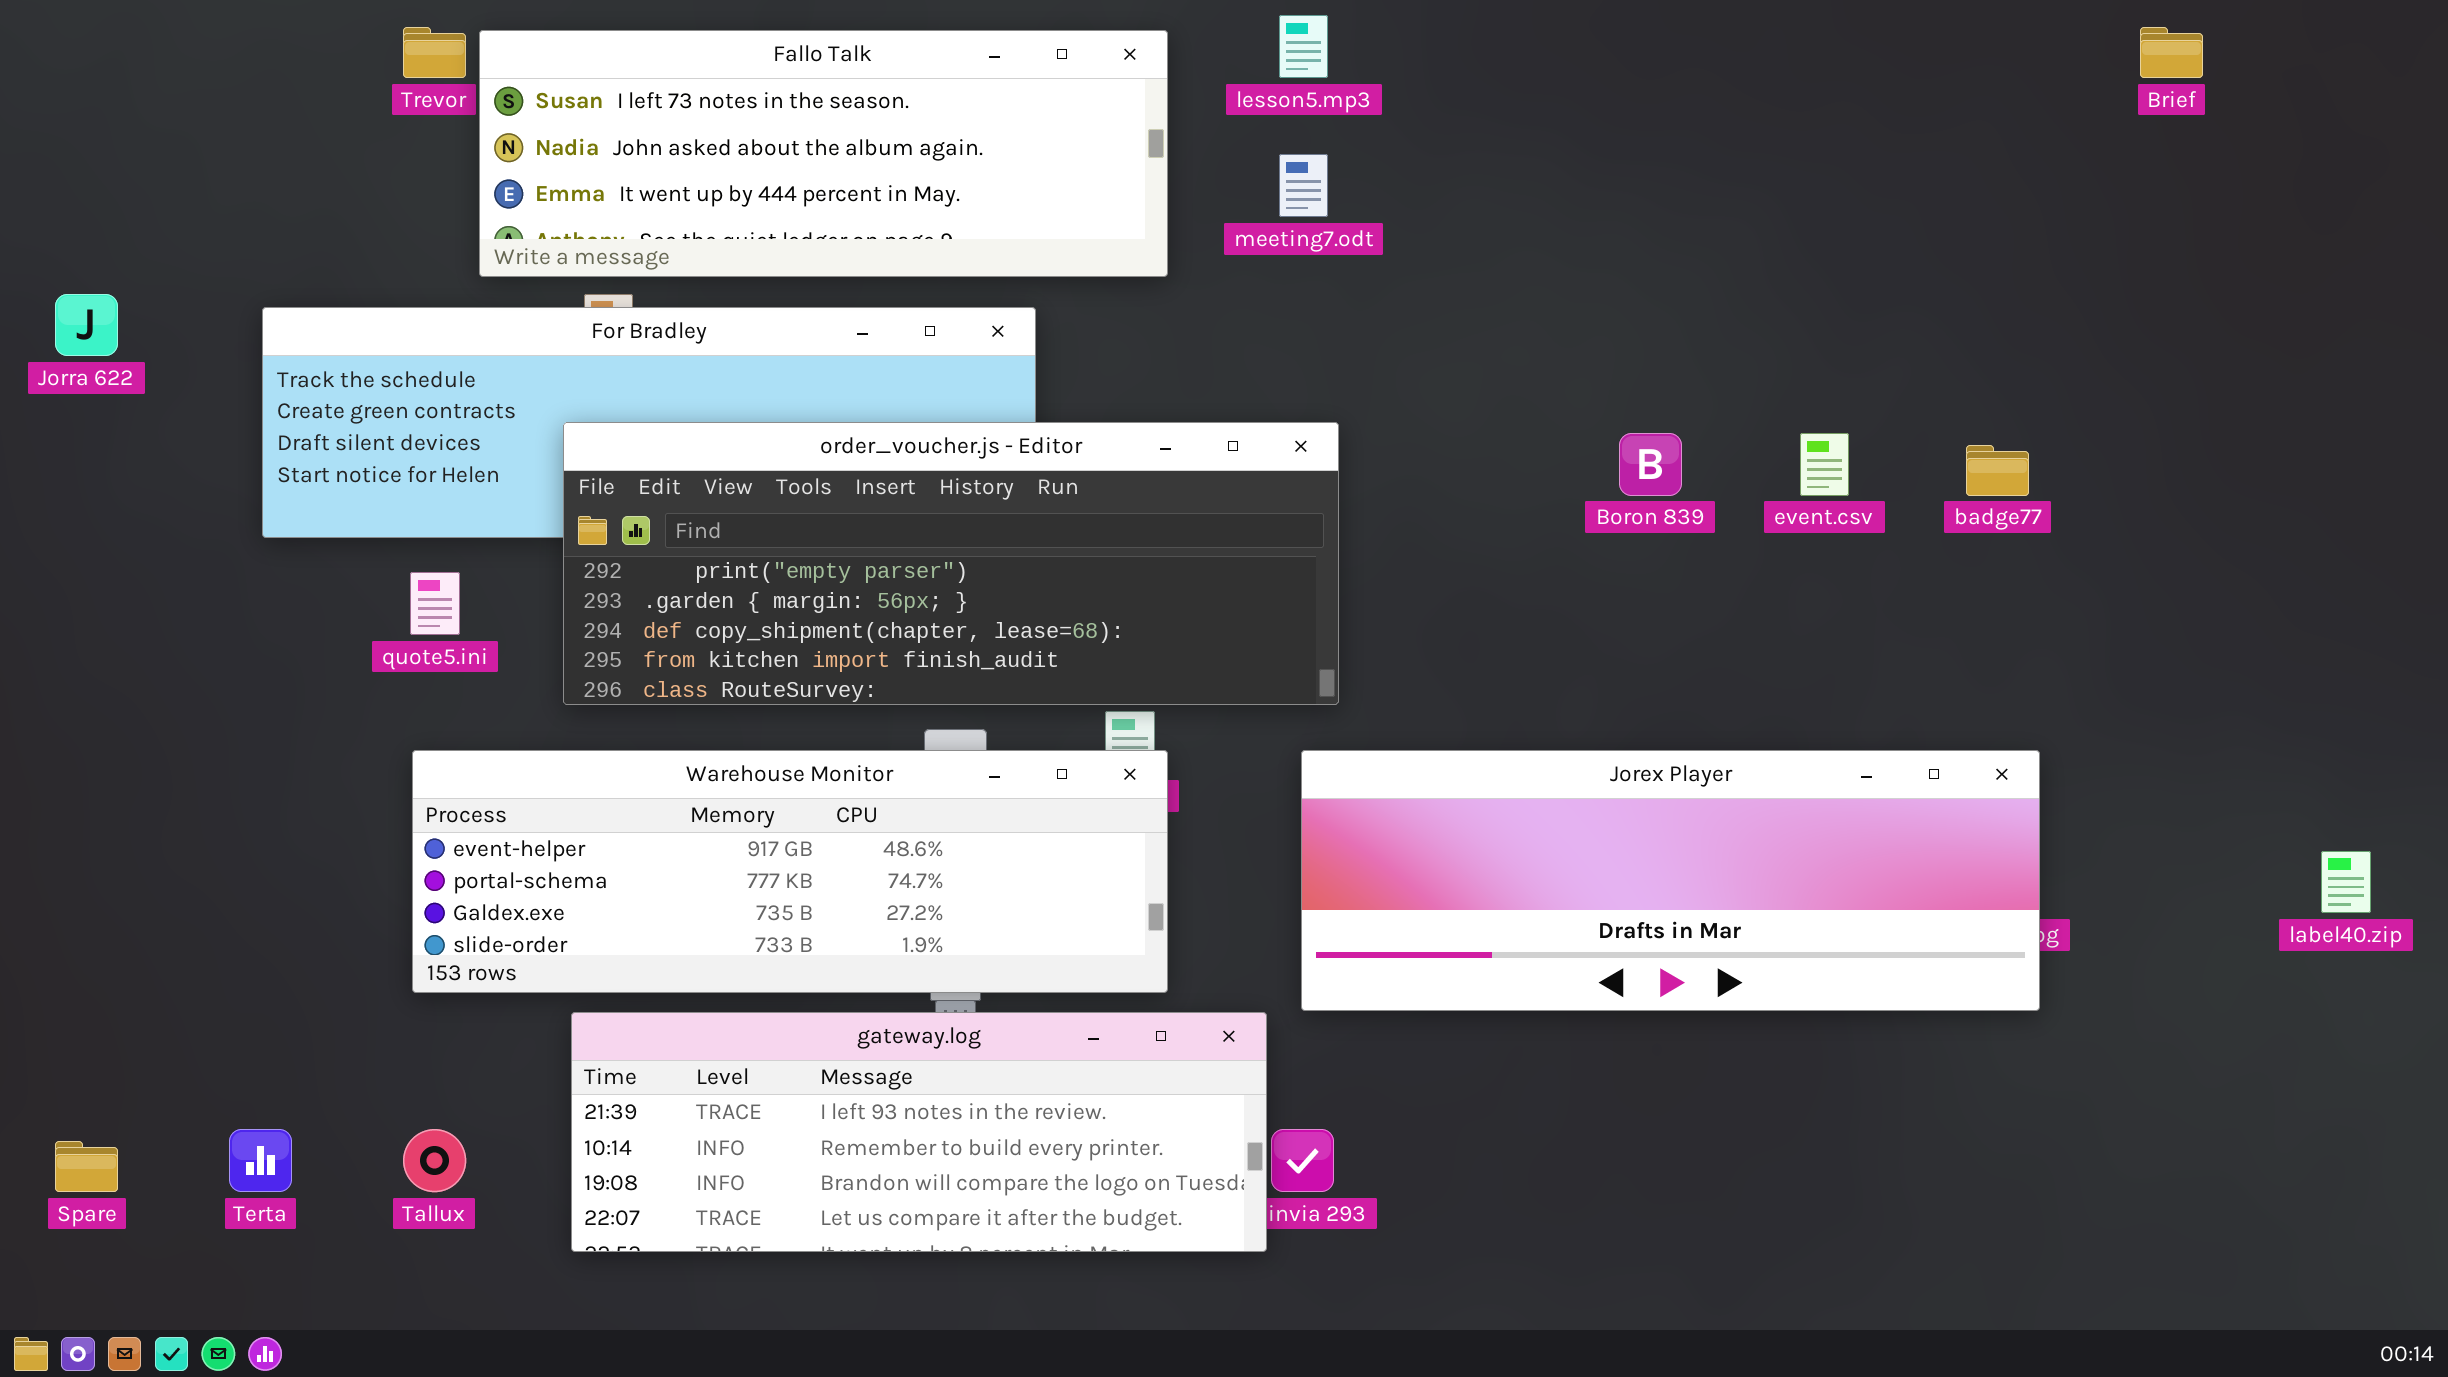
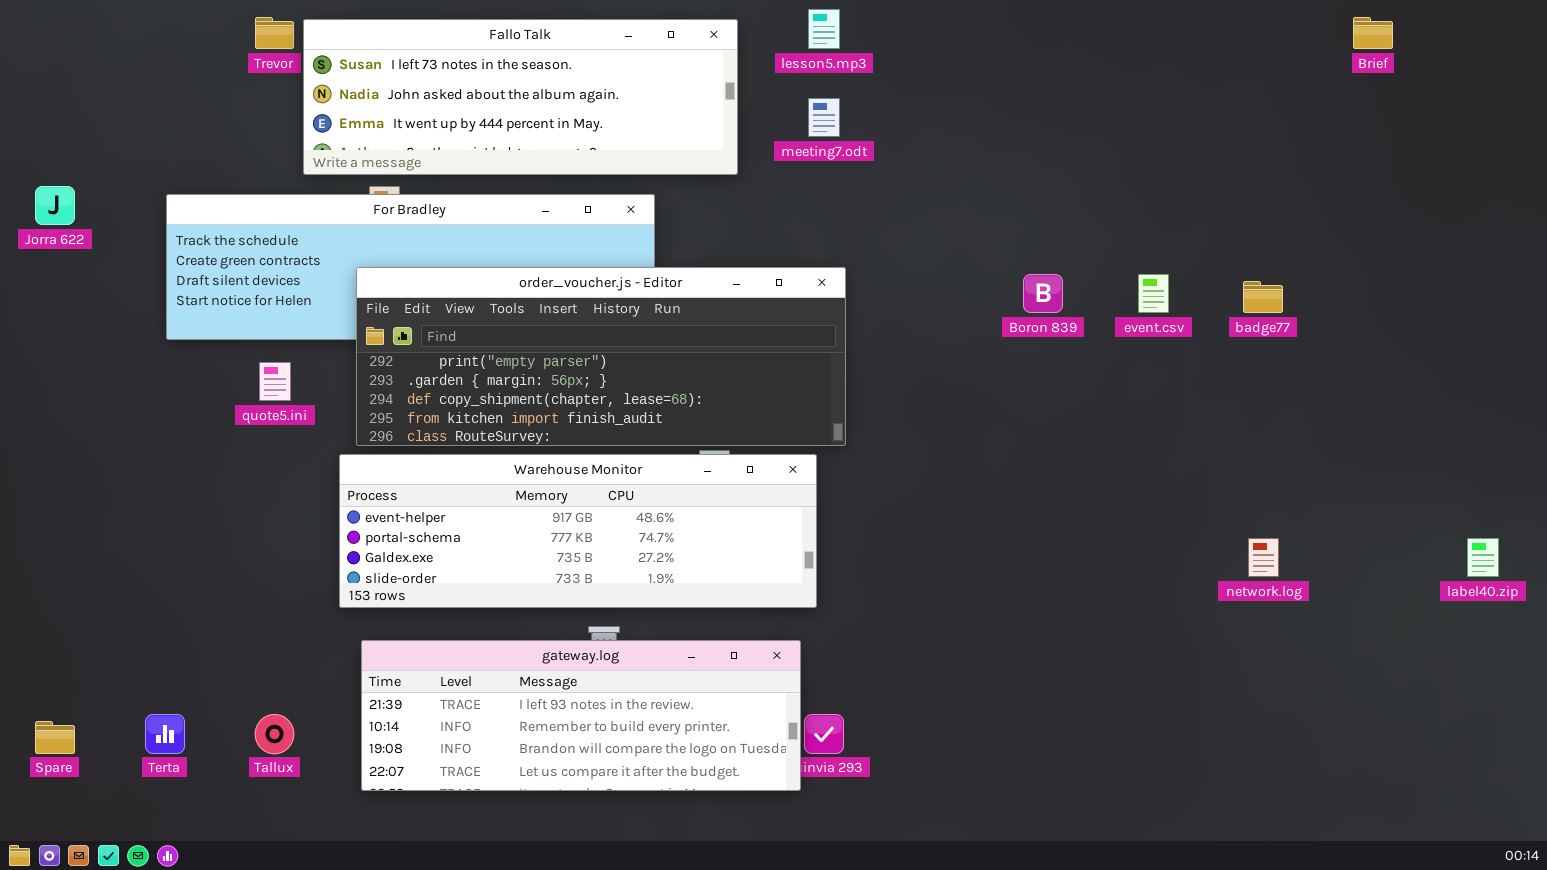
Warehouse Monitor: [412,750,1168,993] -> [339,454,817,608], moved
Jorex Player: [1301,750,2040,1011] -> none, closed

